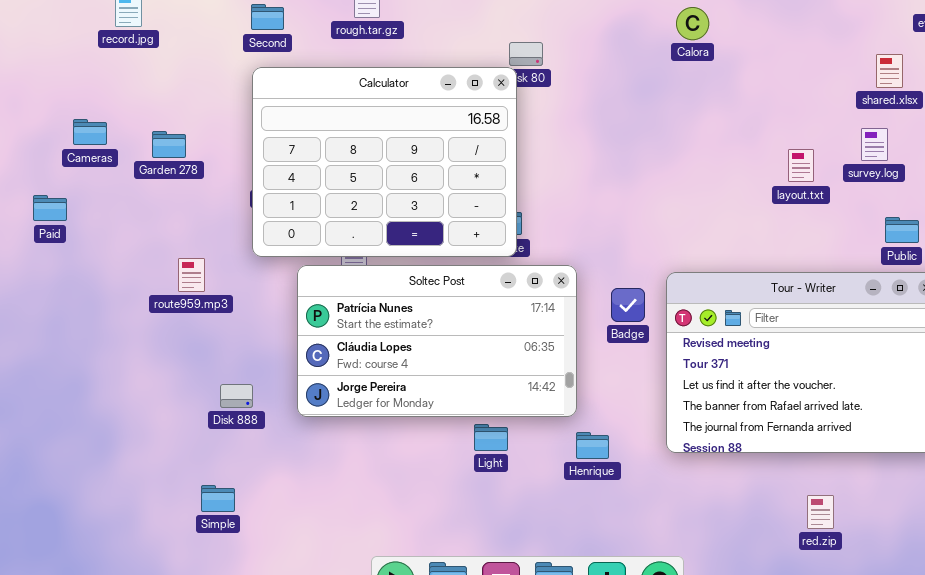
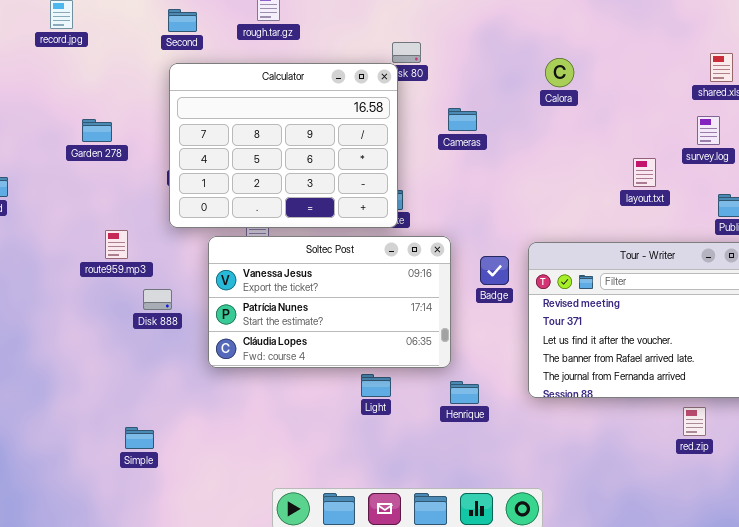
Calora: [676,7,709,40] -> [545,58,574,87], moved
Cameras: [73,119,107,145] -> [448,108,477,131], moved
layout.txt: [788,149,814,182] -> [633,158,656,187], moved
Soltec Post: [297,265,577,417] -> [208,236,451,368], scrolled up 1 row
Disk 888: [220,384,253,408] -> [143,289,172,310], moved
red.zip: [807,495,834,529] -> [683,407,706,436], moved

